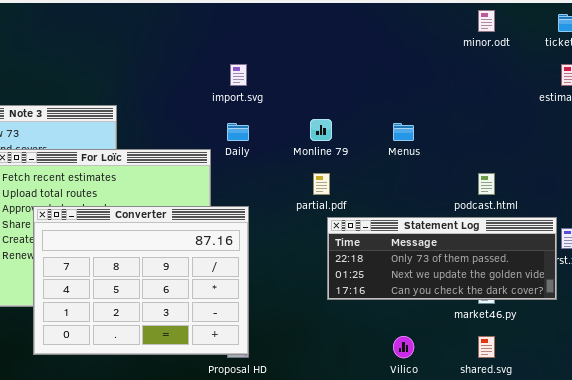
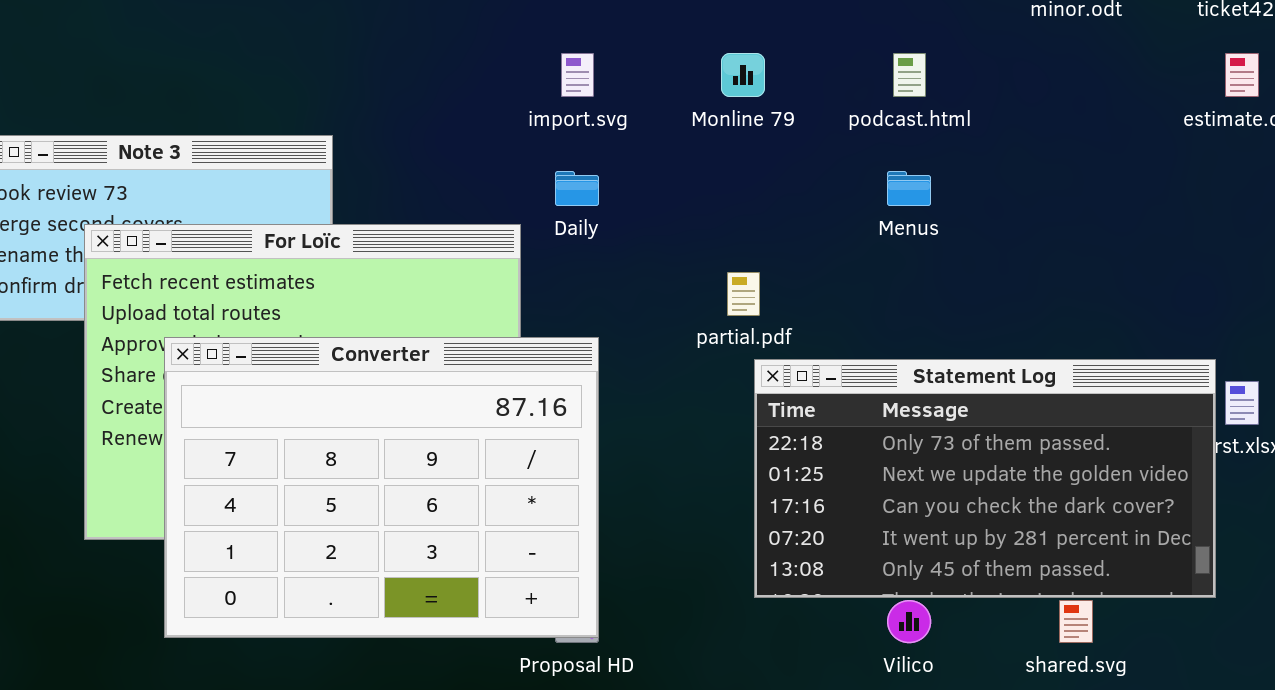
Monline 79: [310,119,332,141] -> [721,53,765,97], moved
podcast.html: [478,173,495,195] -> [893,53,926,97], moved
Statement Log: [327,217,557,300] -> [754,359,1216,598], resized

